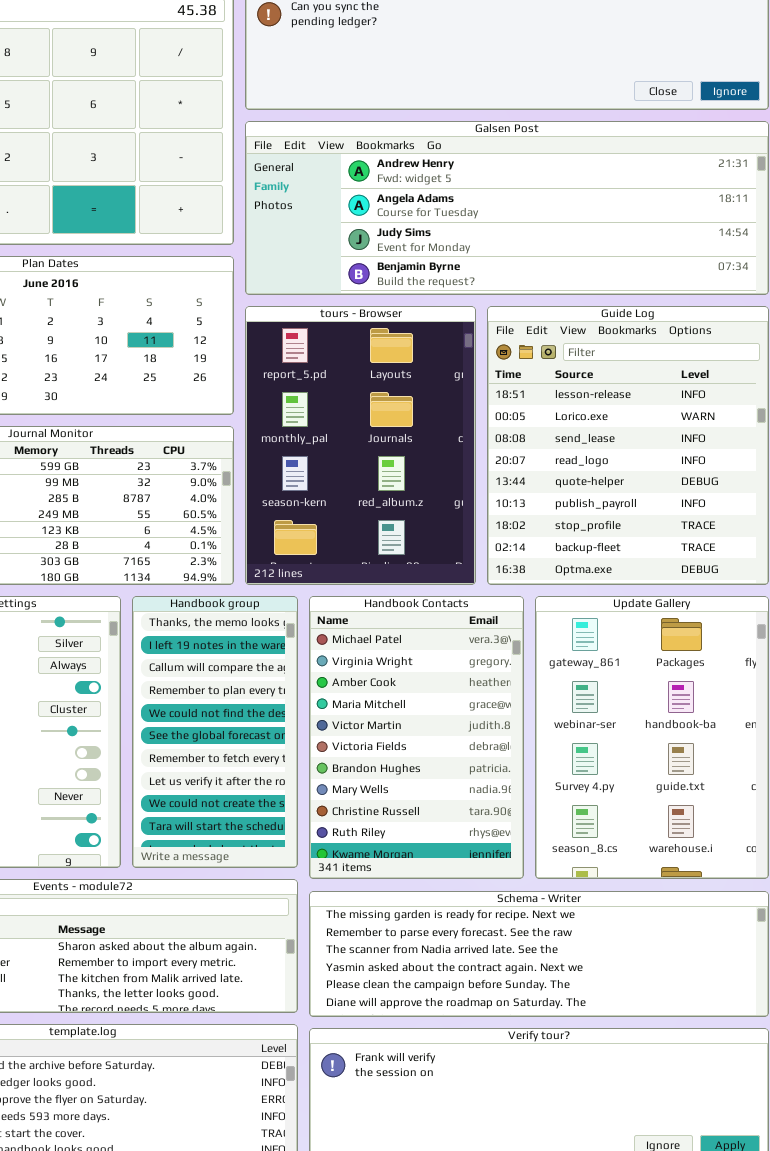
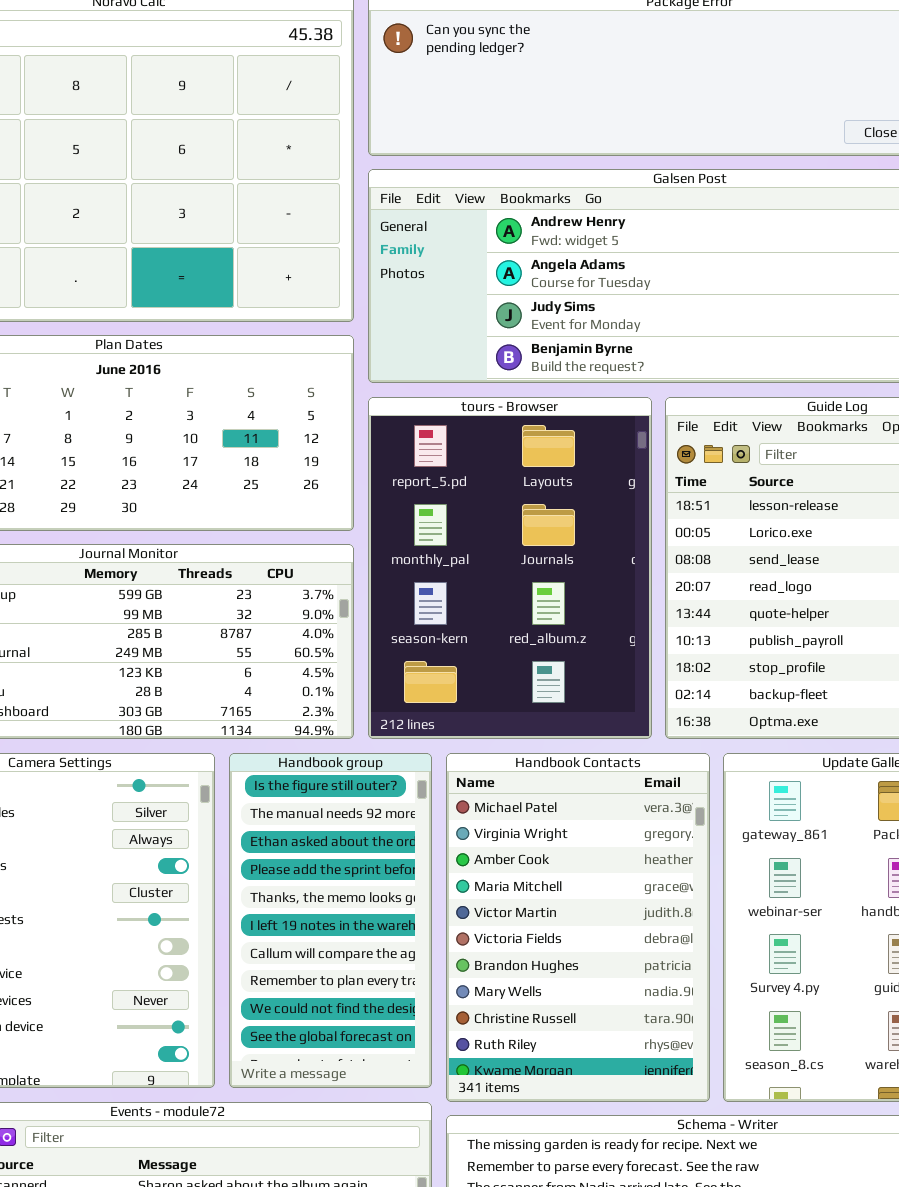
Handbook group: [132,596,298,868] -> [229,753,432,1088], scrolled up 4 rows

